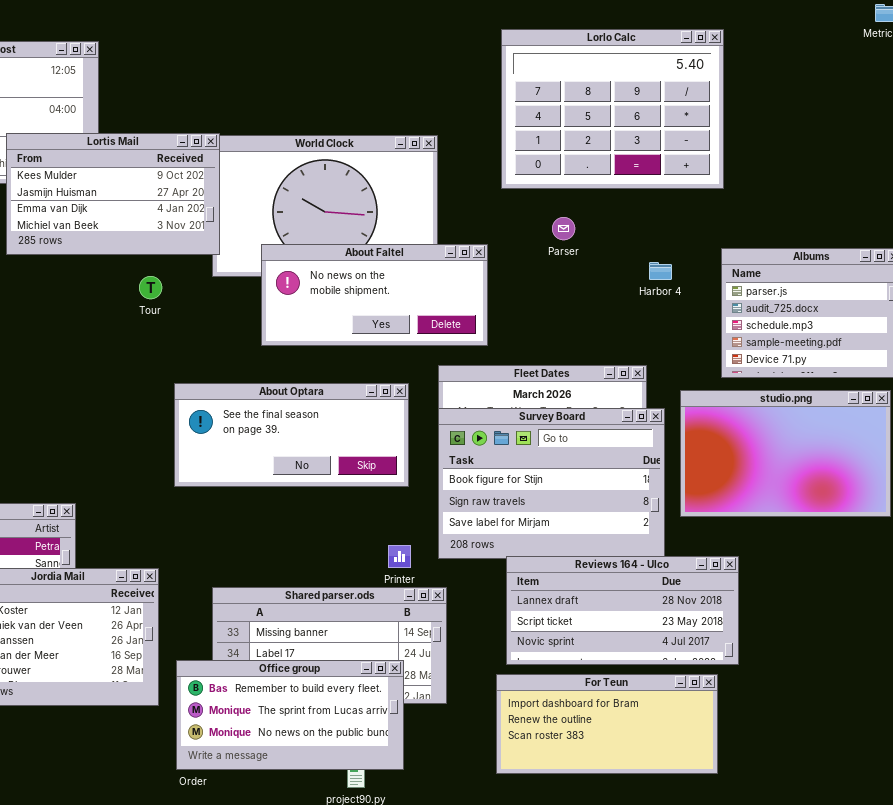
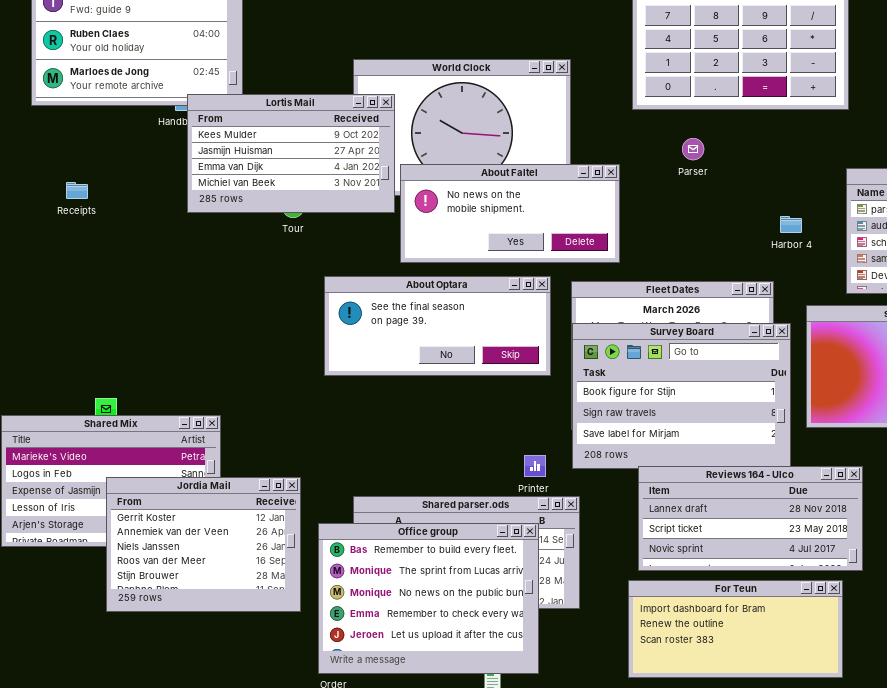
Lortis Mail: [6,133,220,255] -> [187,94,395,213], moved
Harbor 4: [649,262,672,280] -> [780,216,802,233], moved
About Optara: [174,383,409,487] -> [324,276,551,376], moved
Office group: [176,660,404,770] -> [318,523,539,674], resized

